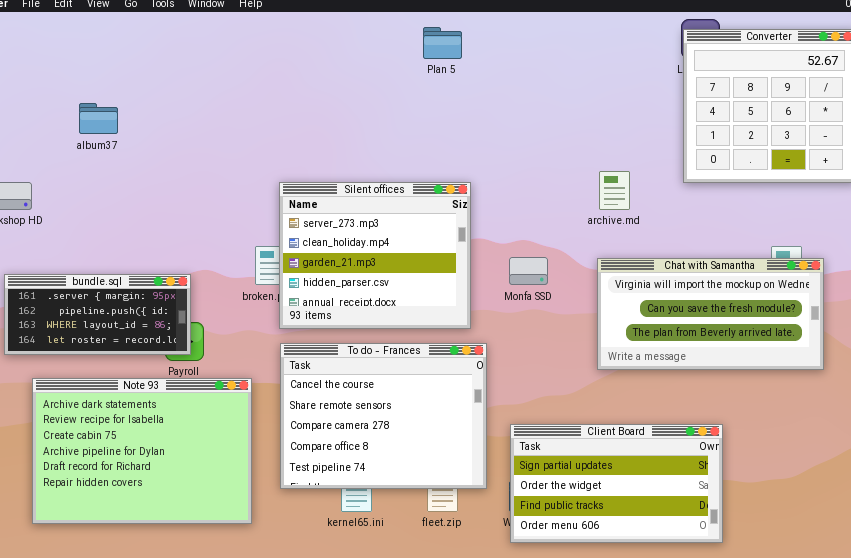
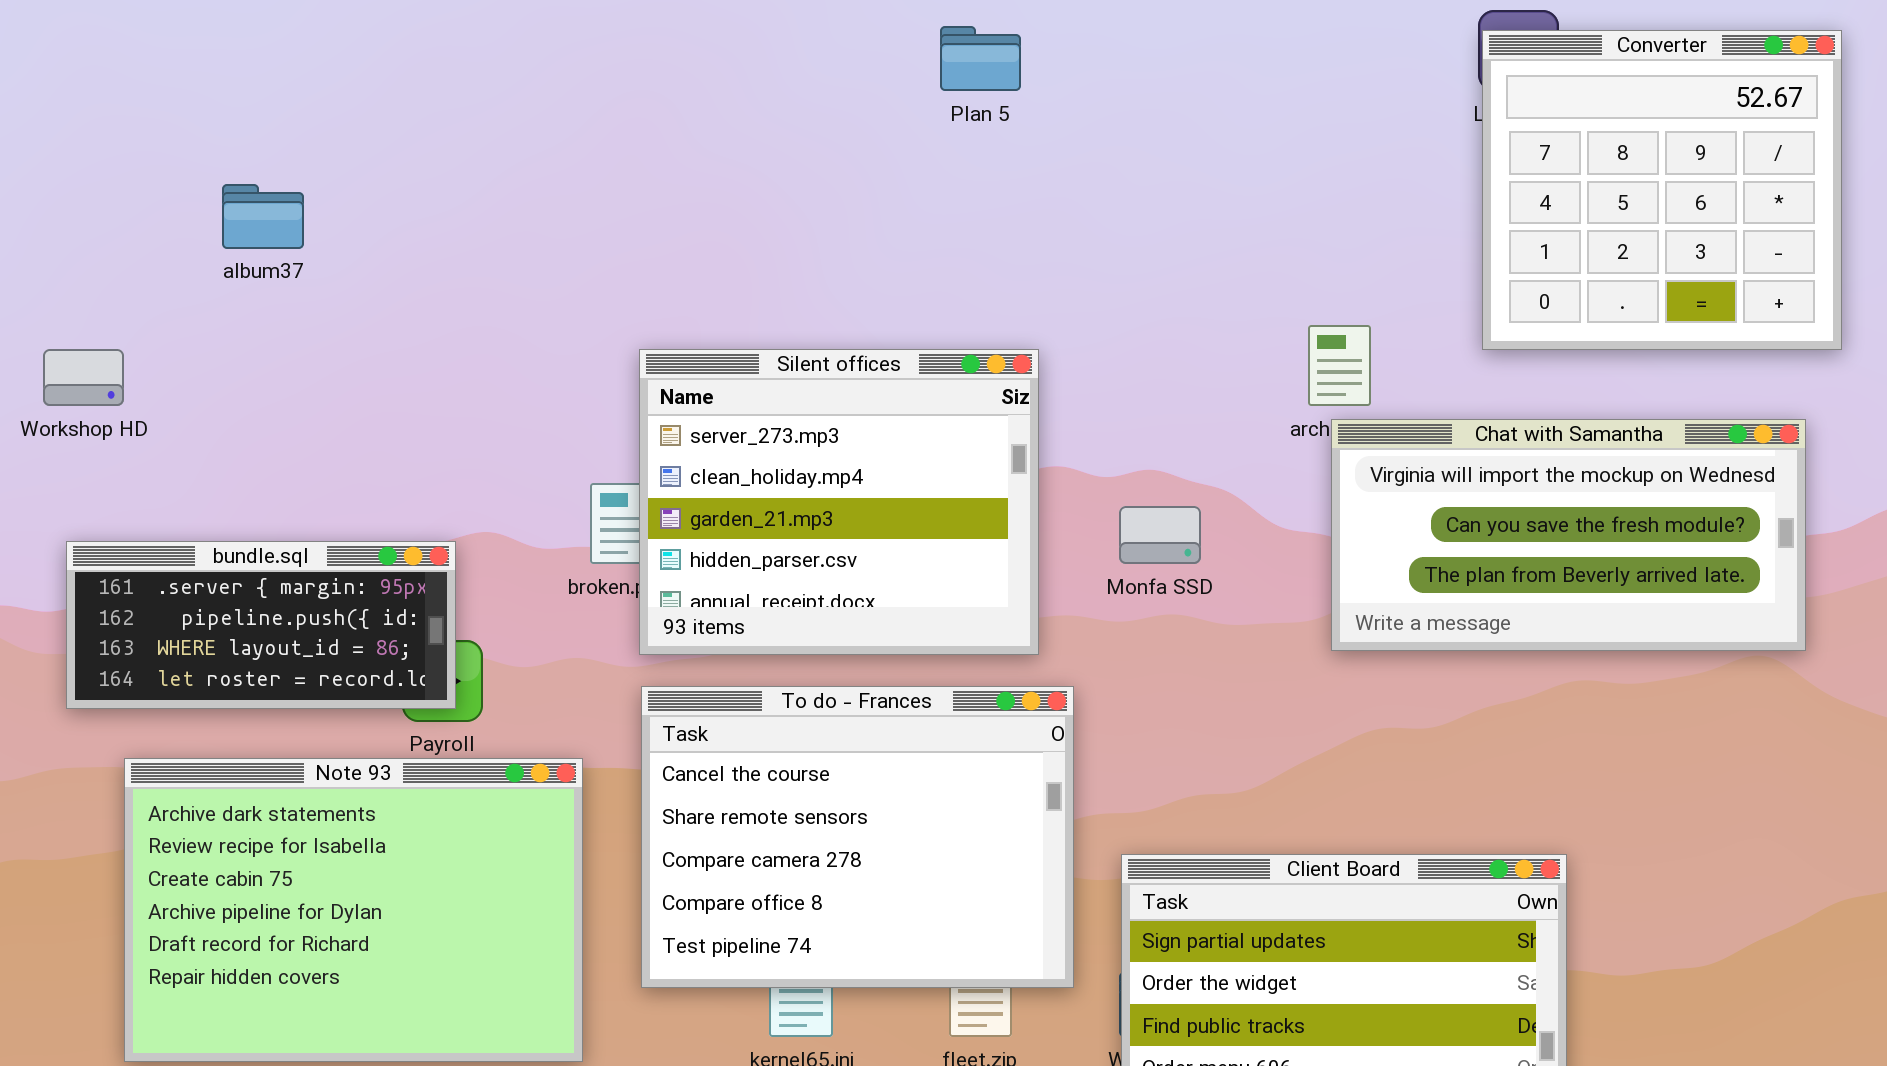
Chat with Samantha: [597,258,824,370] -> [1331,419,1806,651], moved

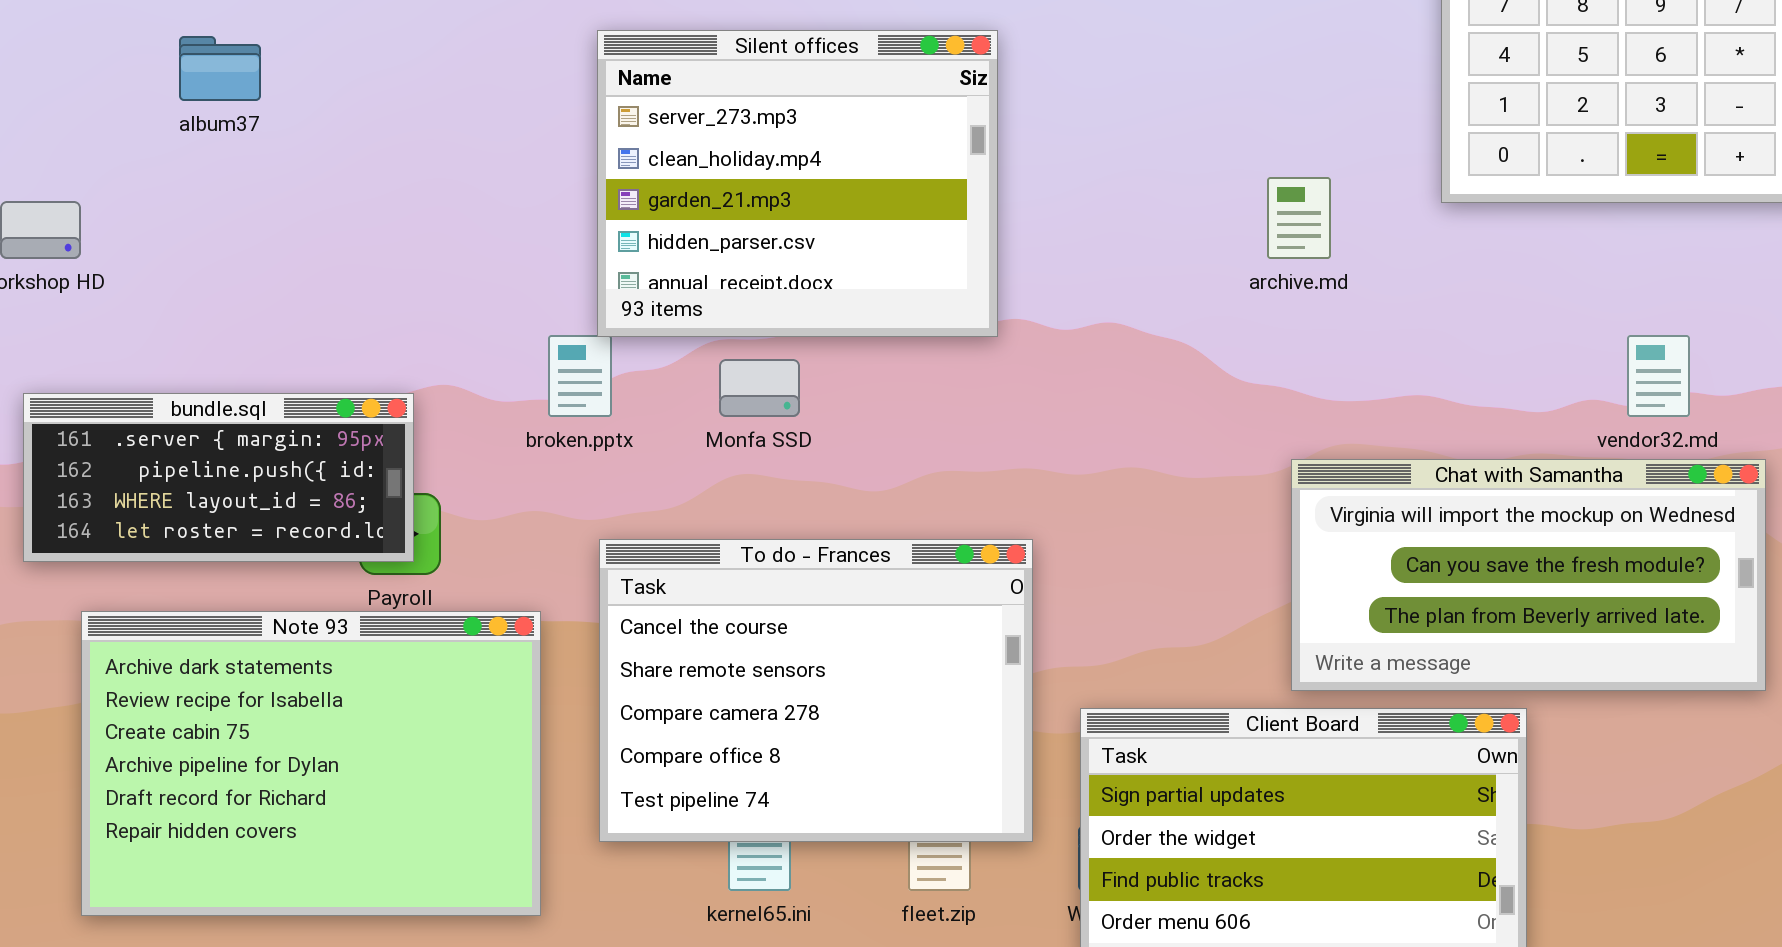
Silent offices: [639,349,1039,655] -> [597,30,998,337], moved
Chat with Samantha: [1331,419,1806,651] -> [1291,459,1766,691], moved
Monfa SSD: [1119,506,1201,564] -> [719,359,800,417], moved

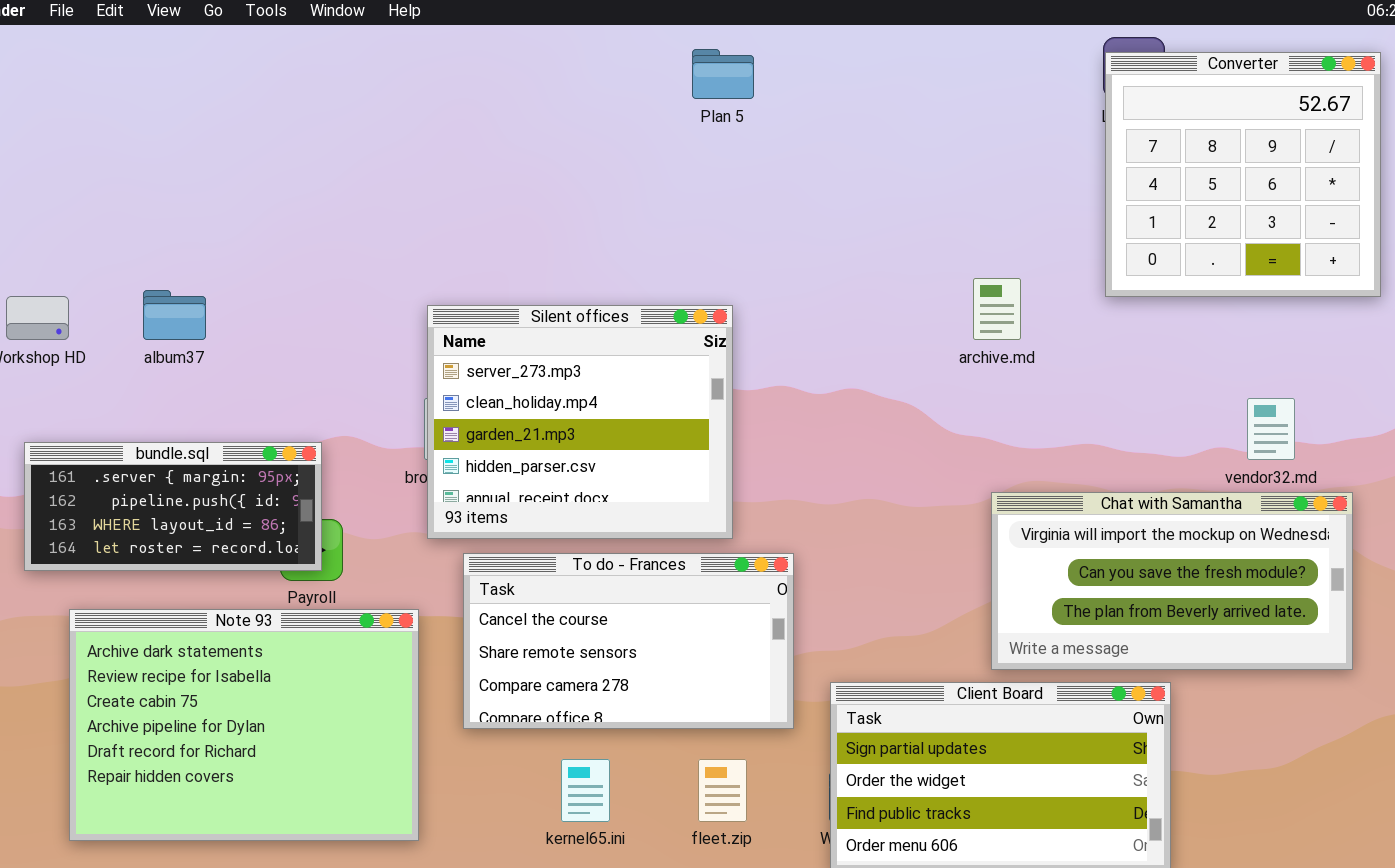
Silent offices: [597,30,998,337] -> [427,305,733,539], moved
album37: [179,36,261,101] -> [143,290,206,340], moved
To do - Frances: [599,539,1033,842] -> [463,553,794,729], resized

